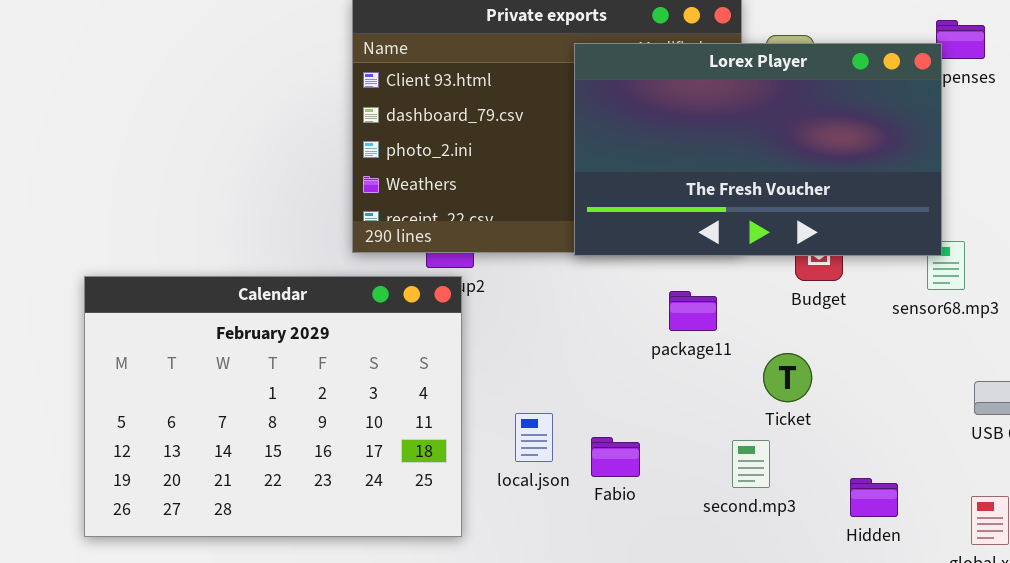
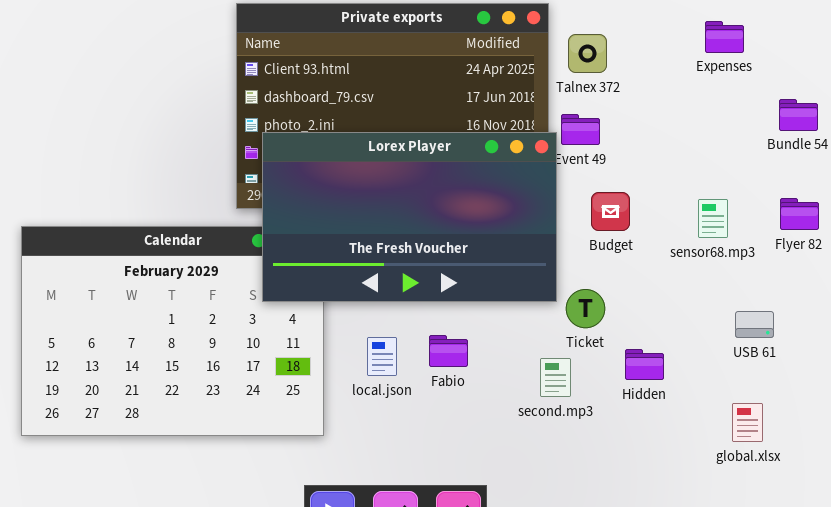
Lorex Player: [574,43,942,256] -> [262,132,557,302], moved
Fabio: [591,437,640,477] -> [429,335,468,367], moved
Hidden: [850,478,898,517] -> [625,349,664,380], moved

